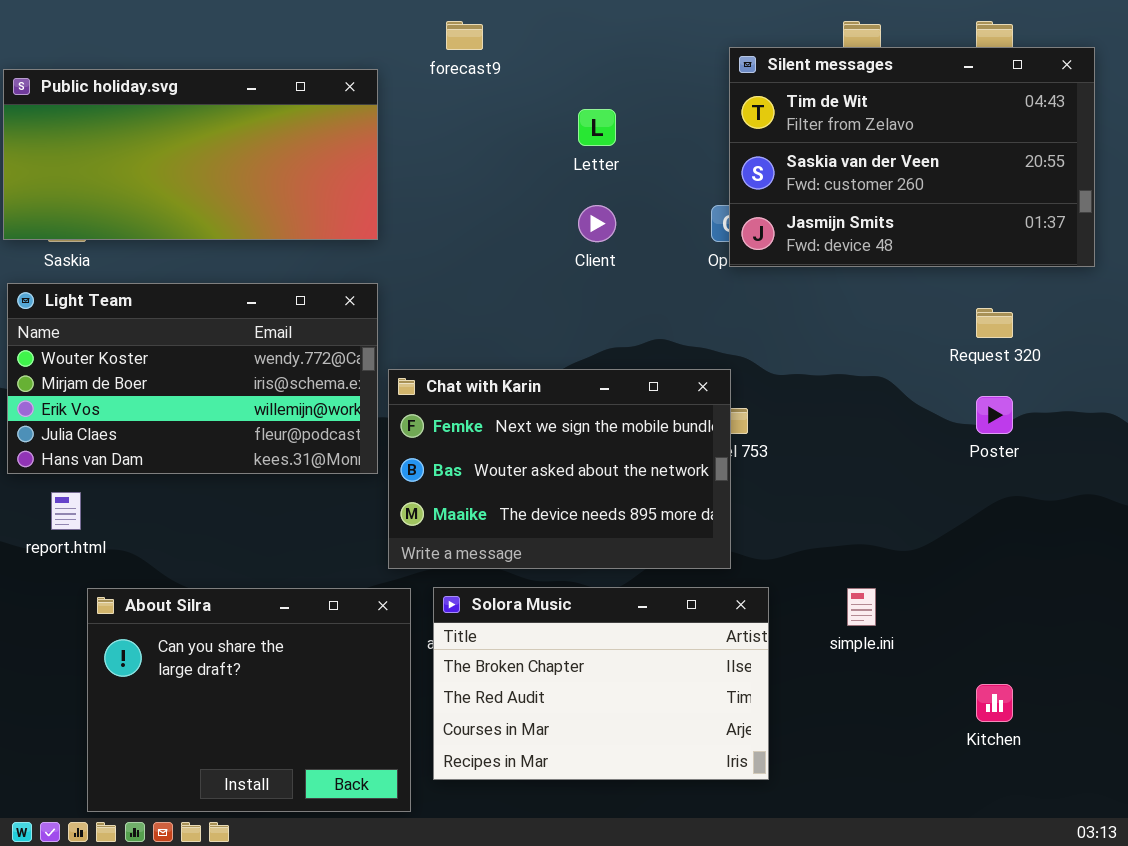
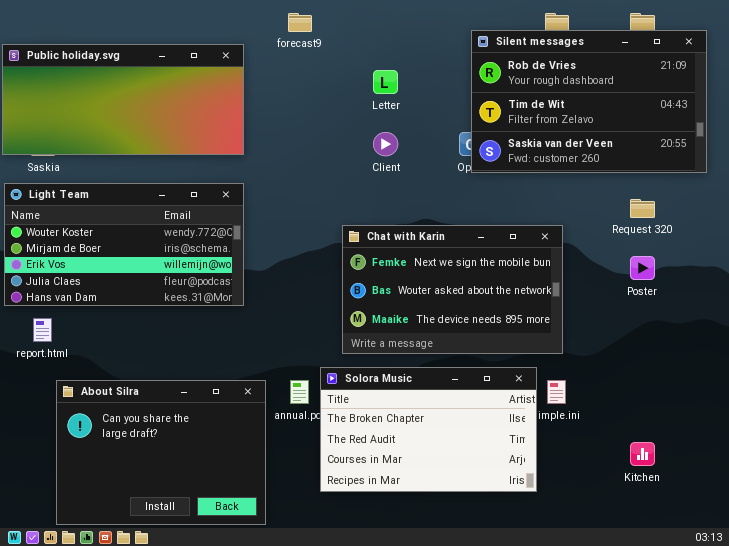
Silent messages: [729,47,1095,267] -> [471,30,707,173], scrolled up 1 row
Chat with Karin: [388,369,731,569] -> [342,225,563,354], moved
Solora Music: [433,587,769,780] -> [320,367,537,492], moved

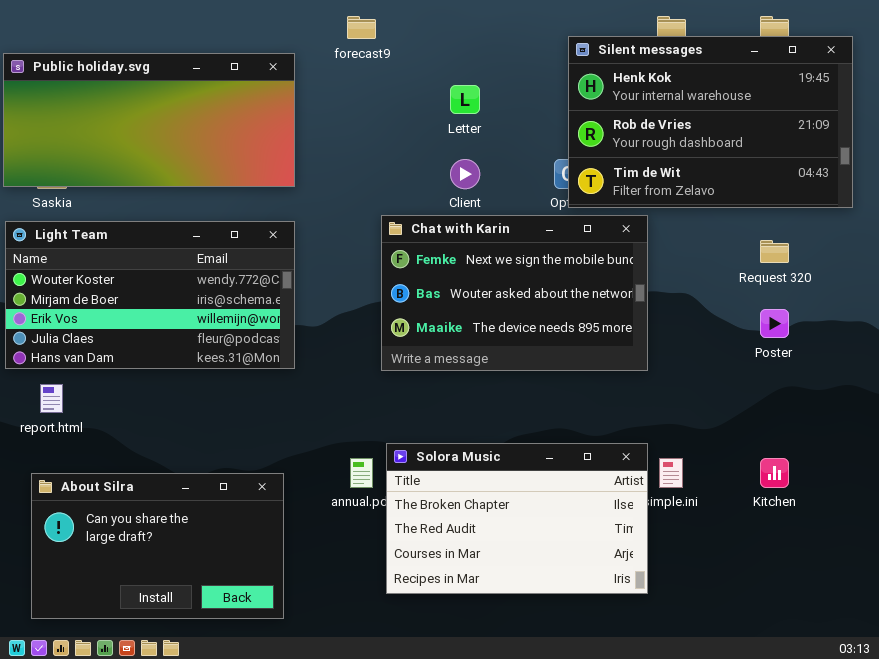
Silent messages: [471,30,707,173] -> [568,36,853,208], scrolled up 1 row
Chat with Karin: [342,225,563,354] -> [381,215,648,371], moved
About Silra: [56,380,266,525] -> [31,473,284,619], moved, resized
Kitchen: [630,442,655,466] -> [760,458,789,488], moved

